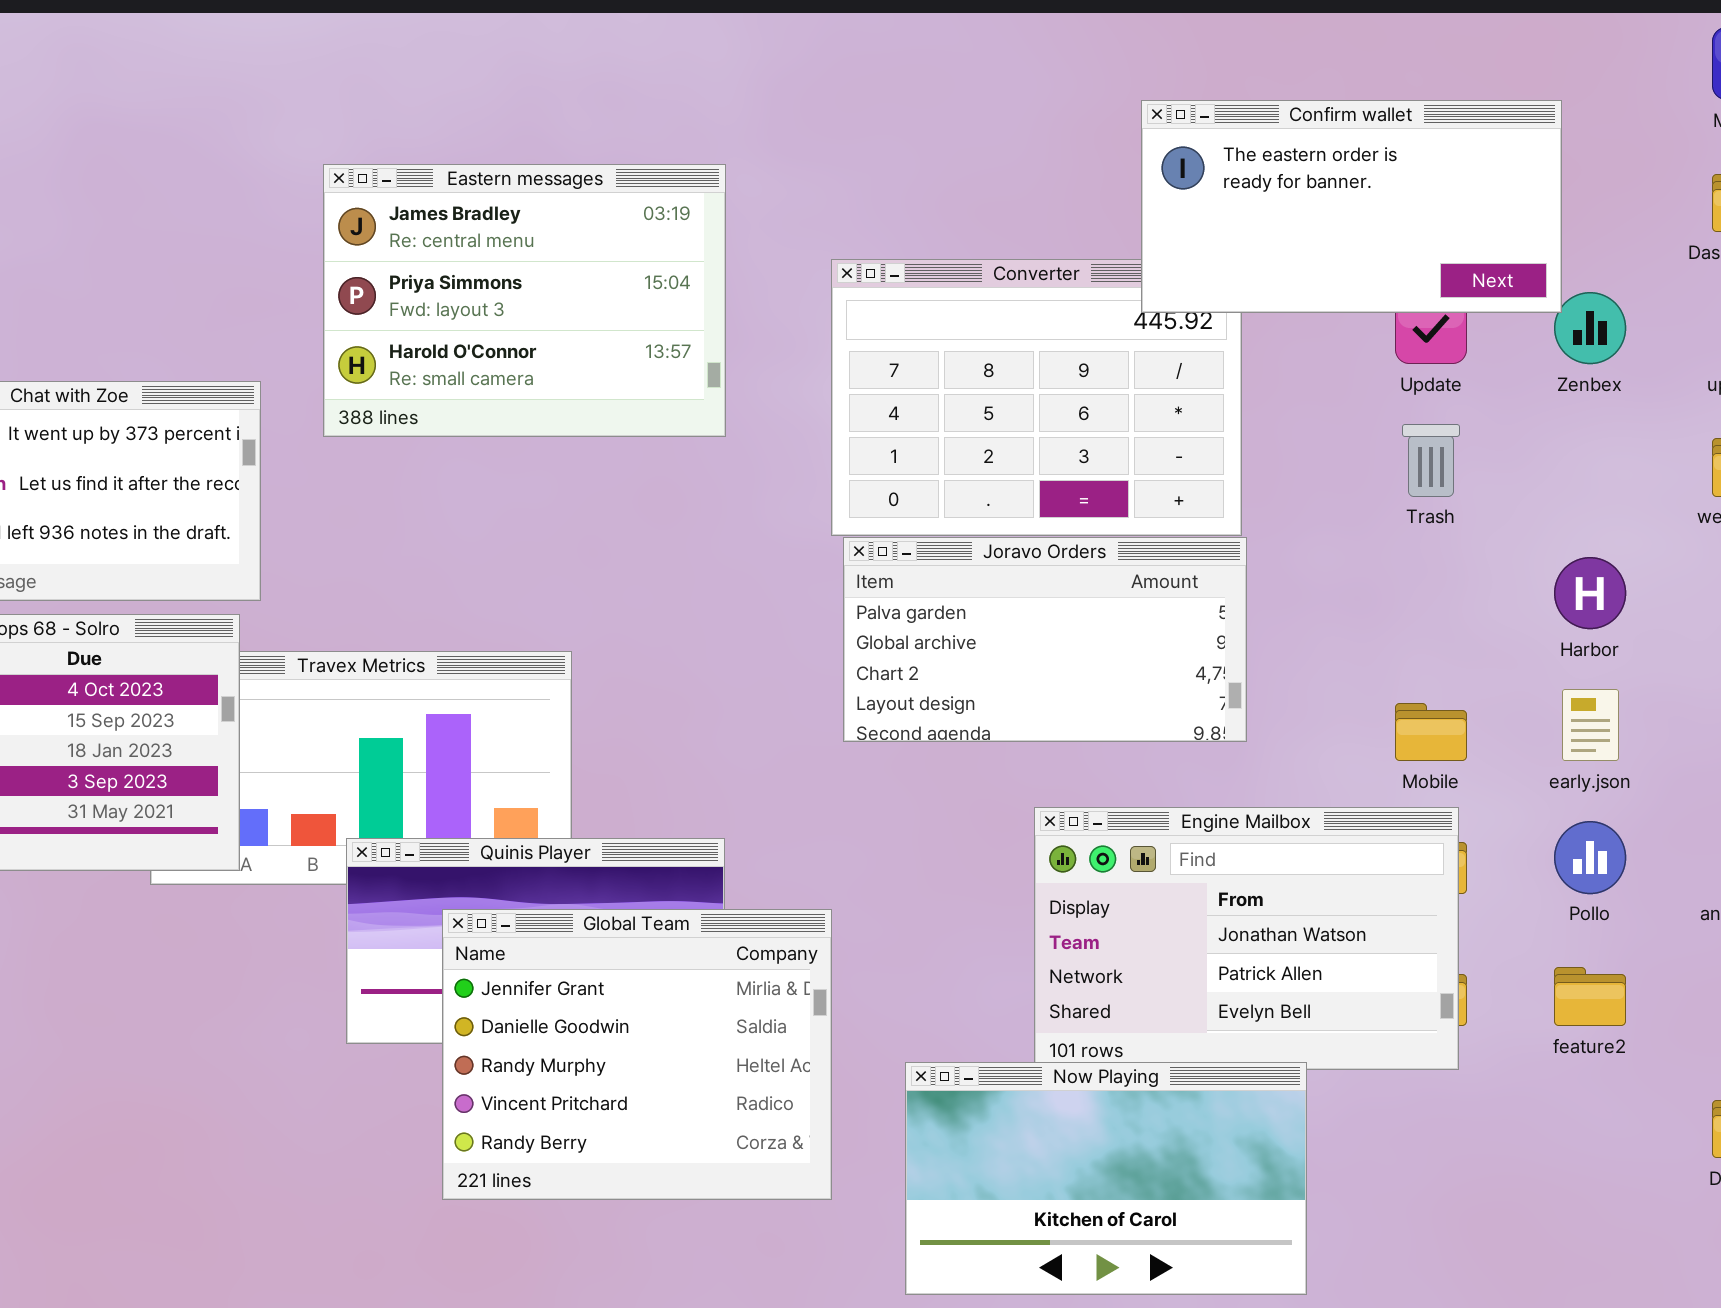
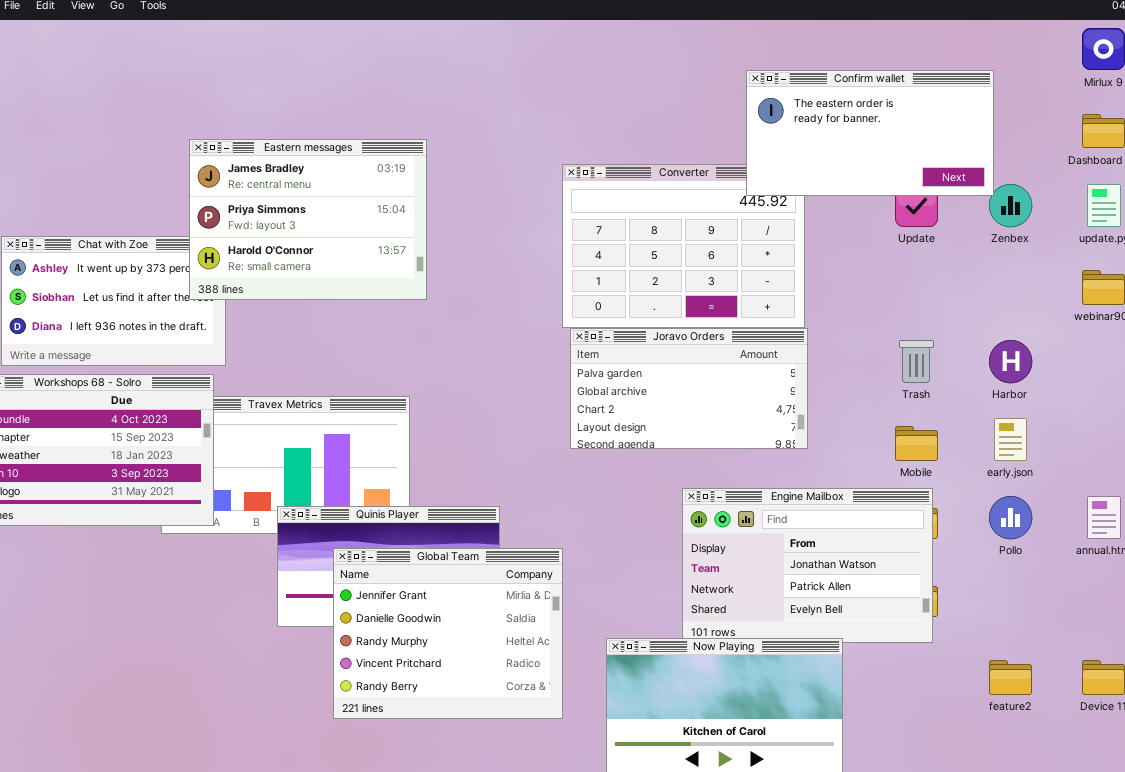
Eastern messages: [323,164,726,437] -> [189,139,427,300], moved
Trash: [1402,424,1460,497] -> [899,340,934,383], moved
feature2: [1554,967,1626,1026] -> [989,660,1032,695], moved

